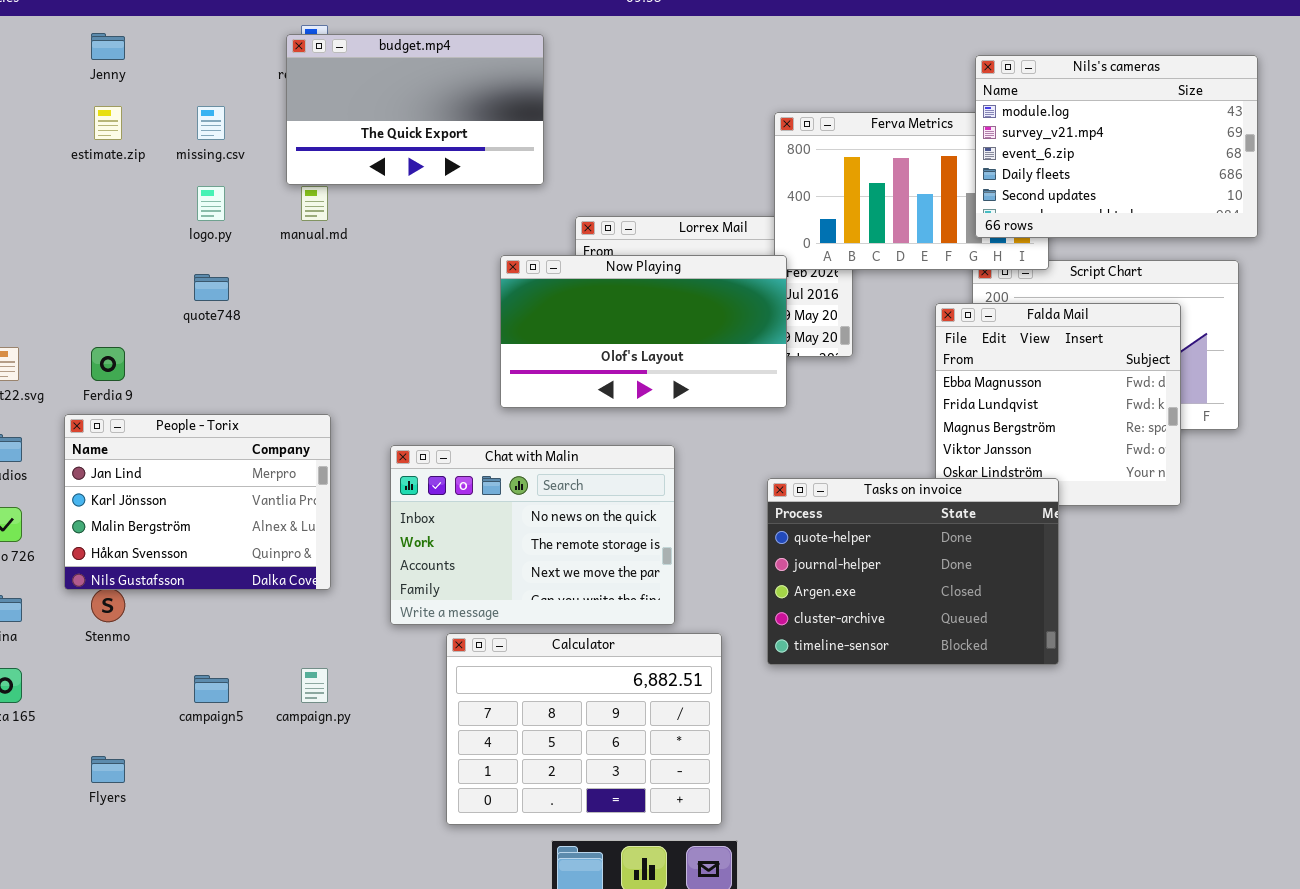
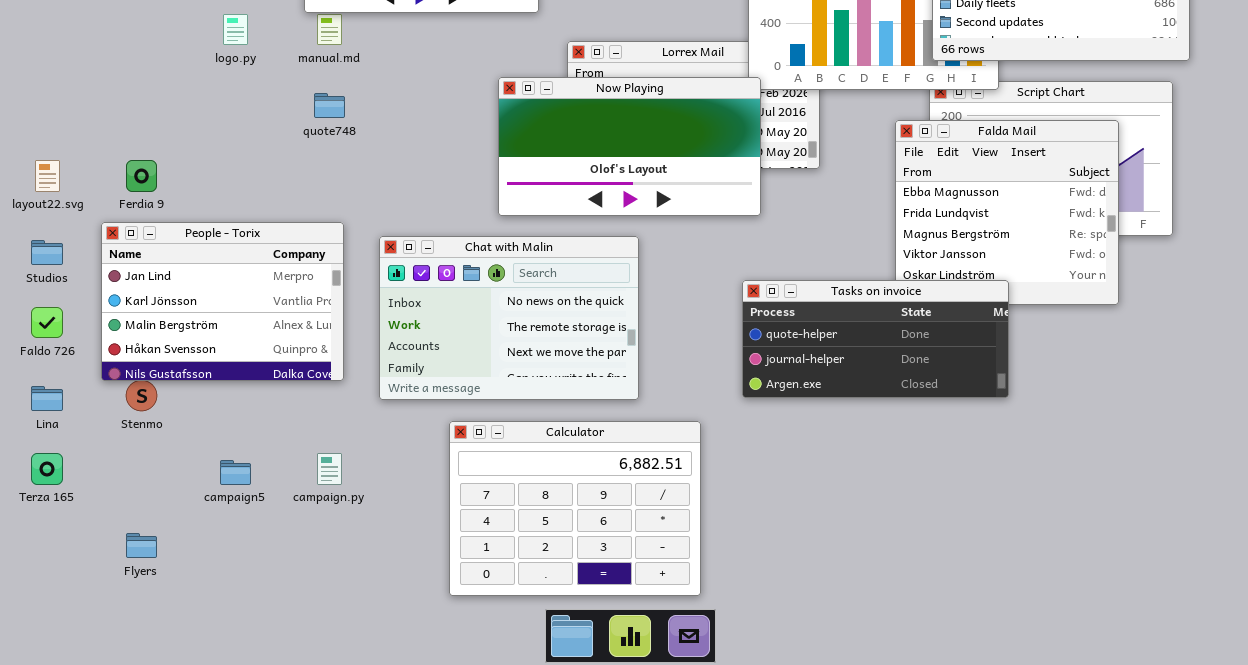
quote748: [194,274,229,301] -> [314,93,345,118], moved
Chat with Malin: [390,445,675,625] -> [379,236,639,400], moved
Tasks on invoice: [767,478,1059,665] -> [742,280,1009,398], resized

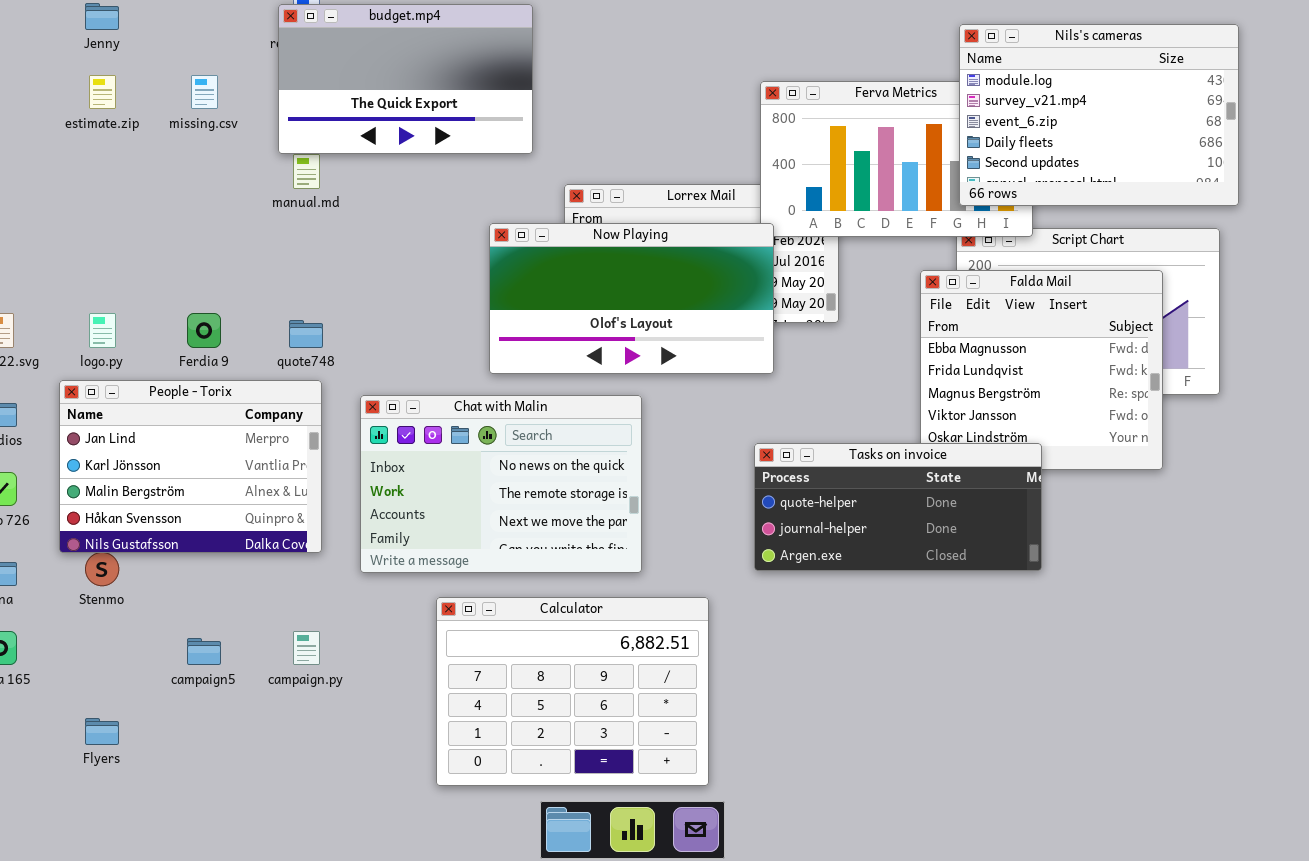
logo.py: [223,14,248,45] -> [89,313,116,348], moved
quote748: [314,93,345,118] -> [289,320,323,348], moved
Ferdia 9: [126,160,157,192] -> [187,313,221,348], moved

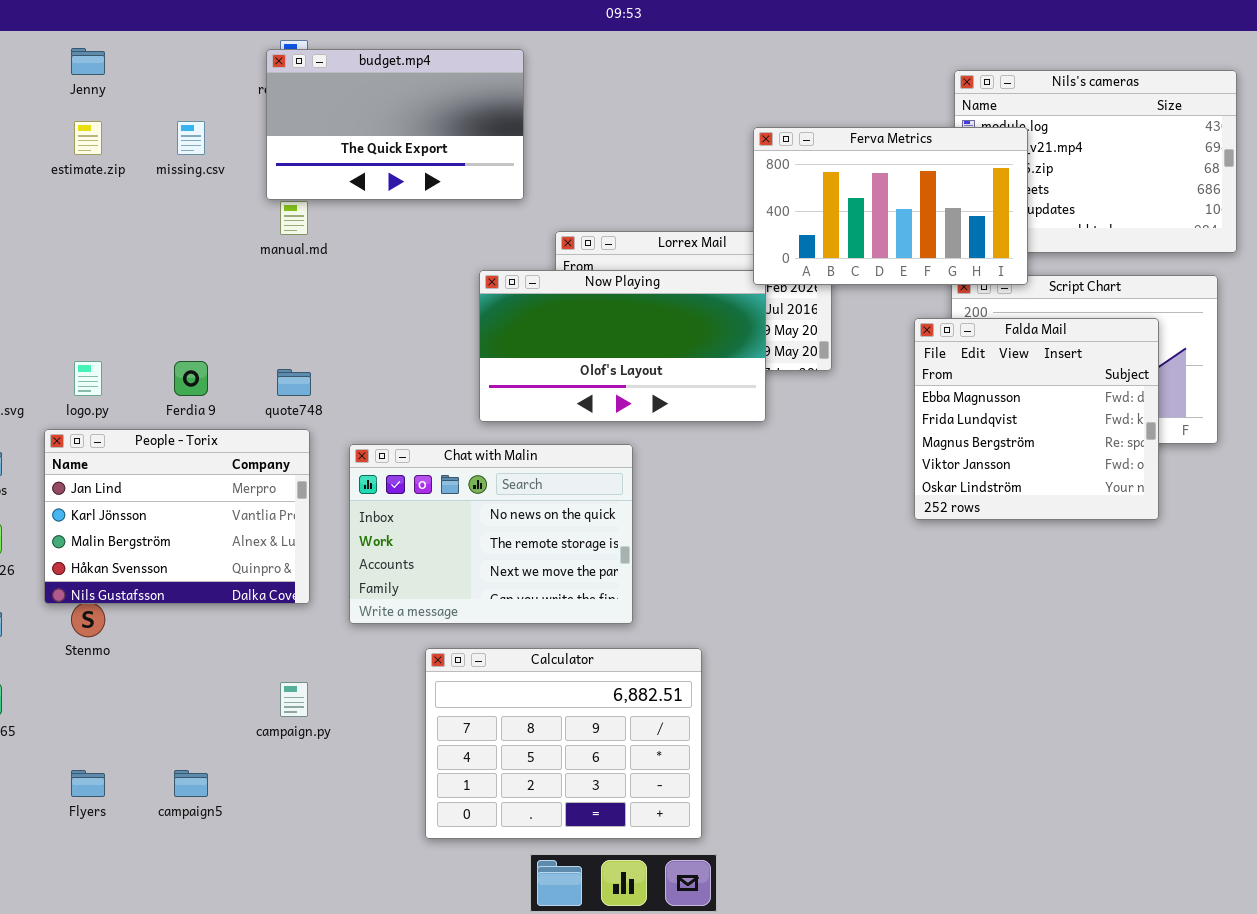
Ferva Metrics: [760,81,1033,237] -> [753,127,1028,285], raised
Tasks on invoice: [754,443,1042,571] -> none, closed
campaign5: [187,638,221,665] -> [174,770,208,797], moved

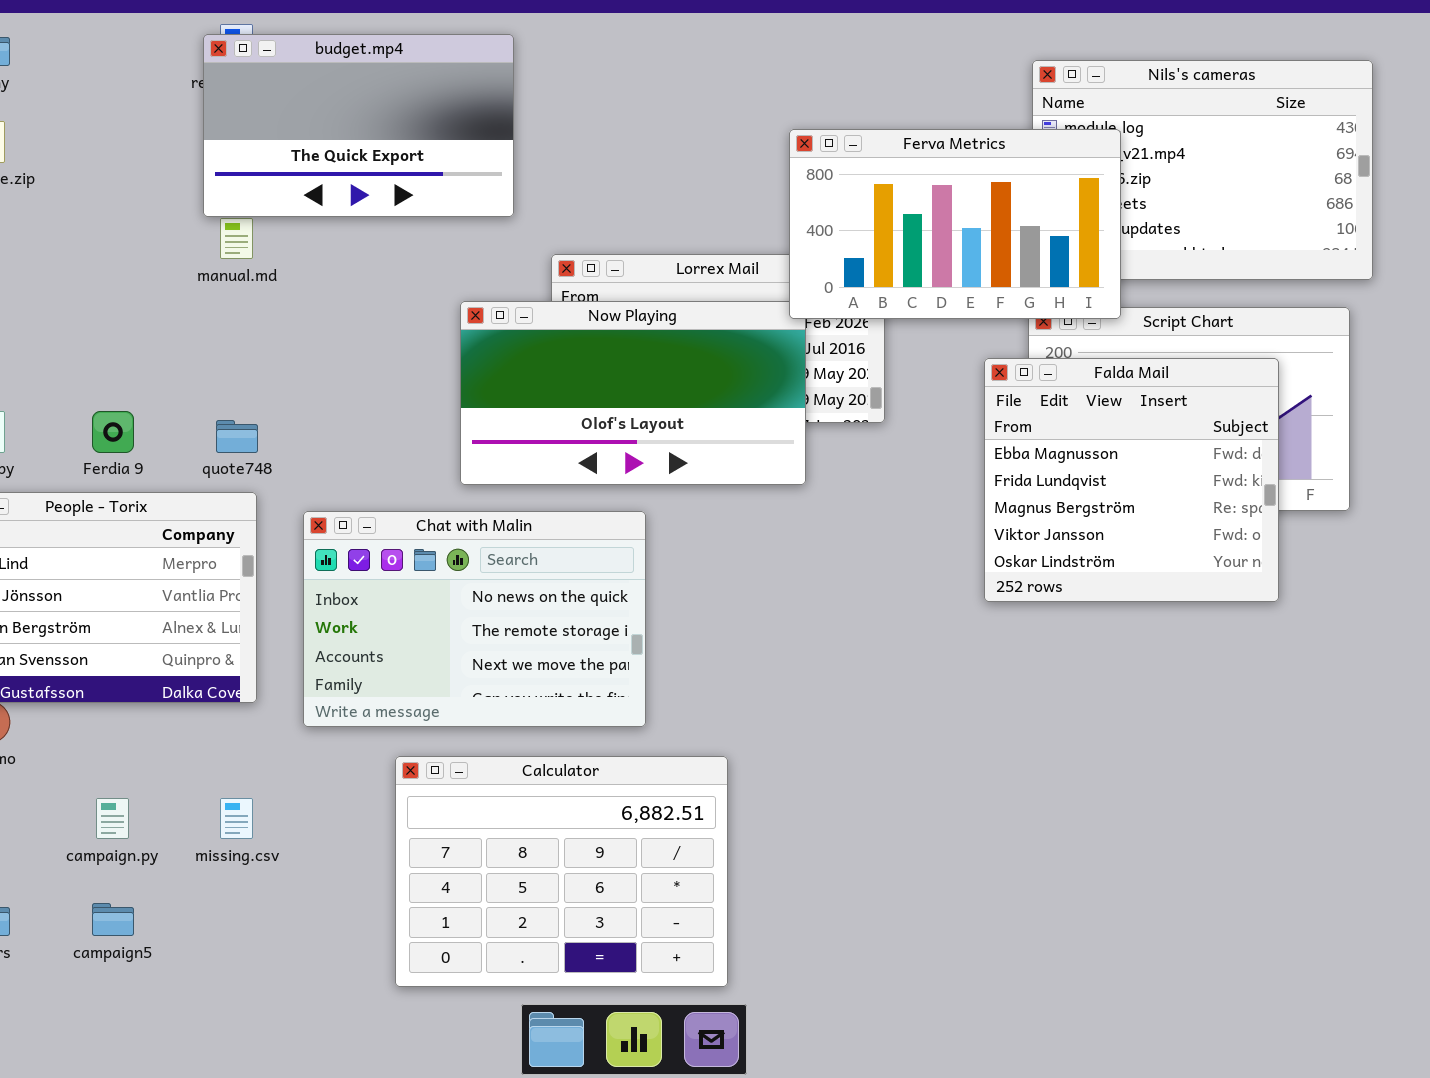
missing.csv: [177,121,205,155] -> [220,798,253,839], moved
campaign.py: [280,682,308,717] -> [96,798,129,839], moved

